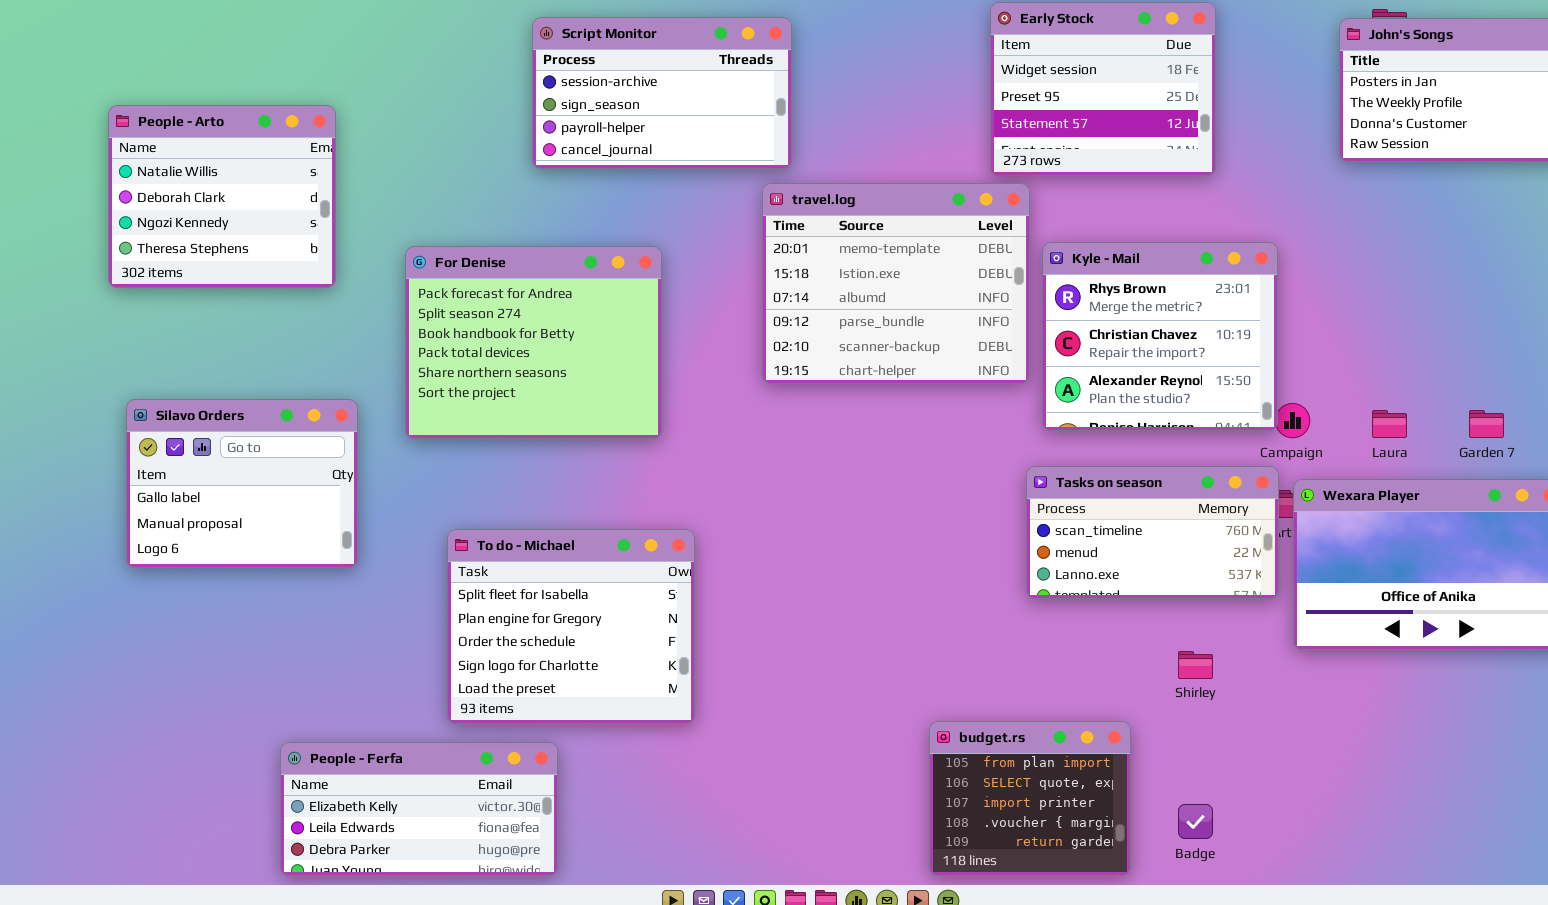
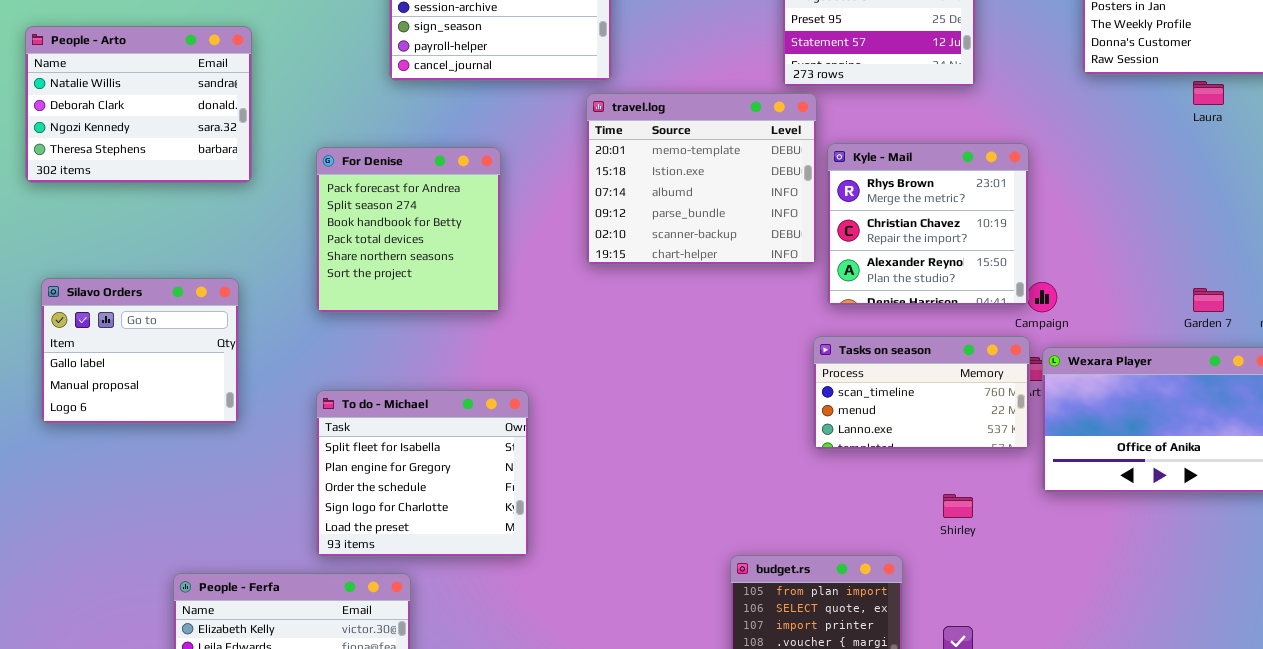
People - Arto: [108,105,336,288] -> [25,26,252,183], resized
For Denise: [405,246,662,439] -> [316,147,501,313], resized
Laura: [1372,410,1407,438] -> [1193,81,1224,105], moved

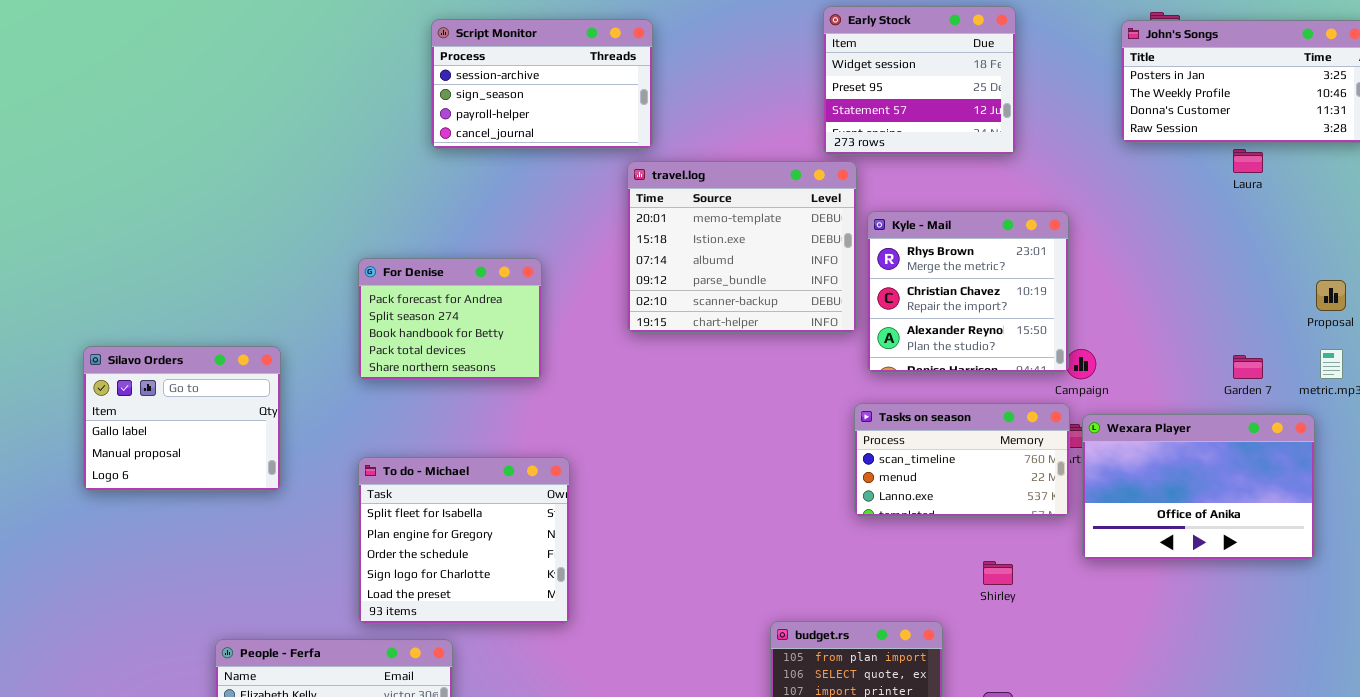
People - Arto: [25,26,252,183] -> none, closed
For Denise: [316,147,501,313] -> [358,258,542,380], resized

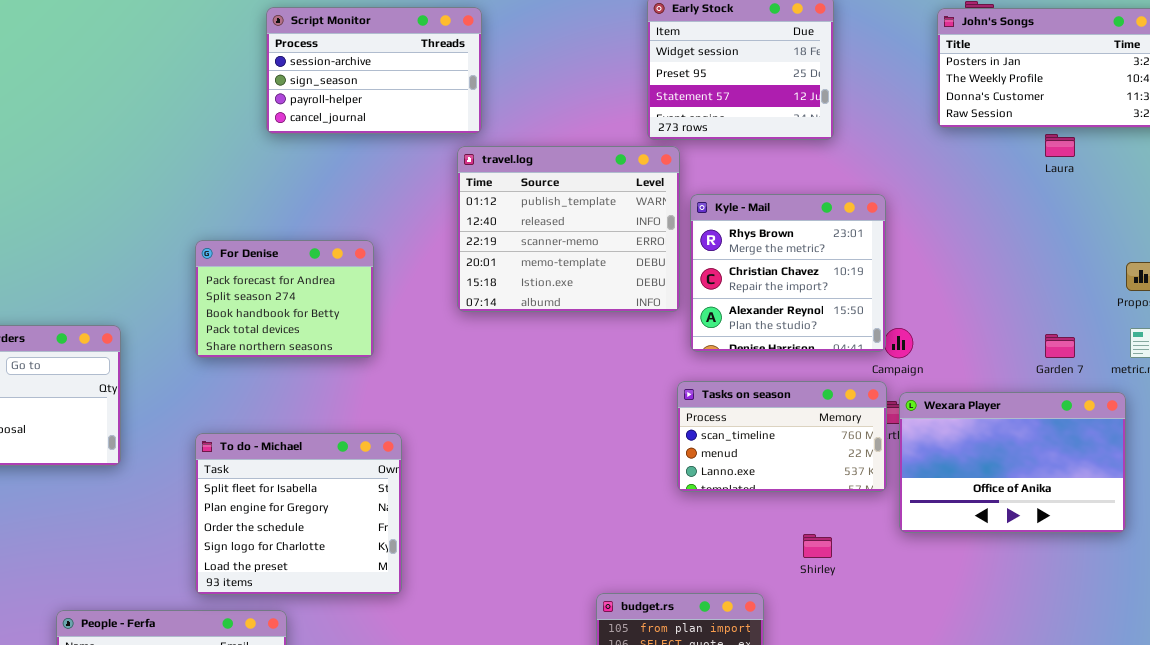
travel.log: [627,161,857,333] -> [457,146,680,312], scrolled up 3 rows

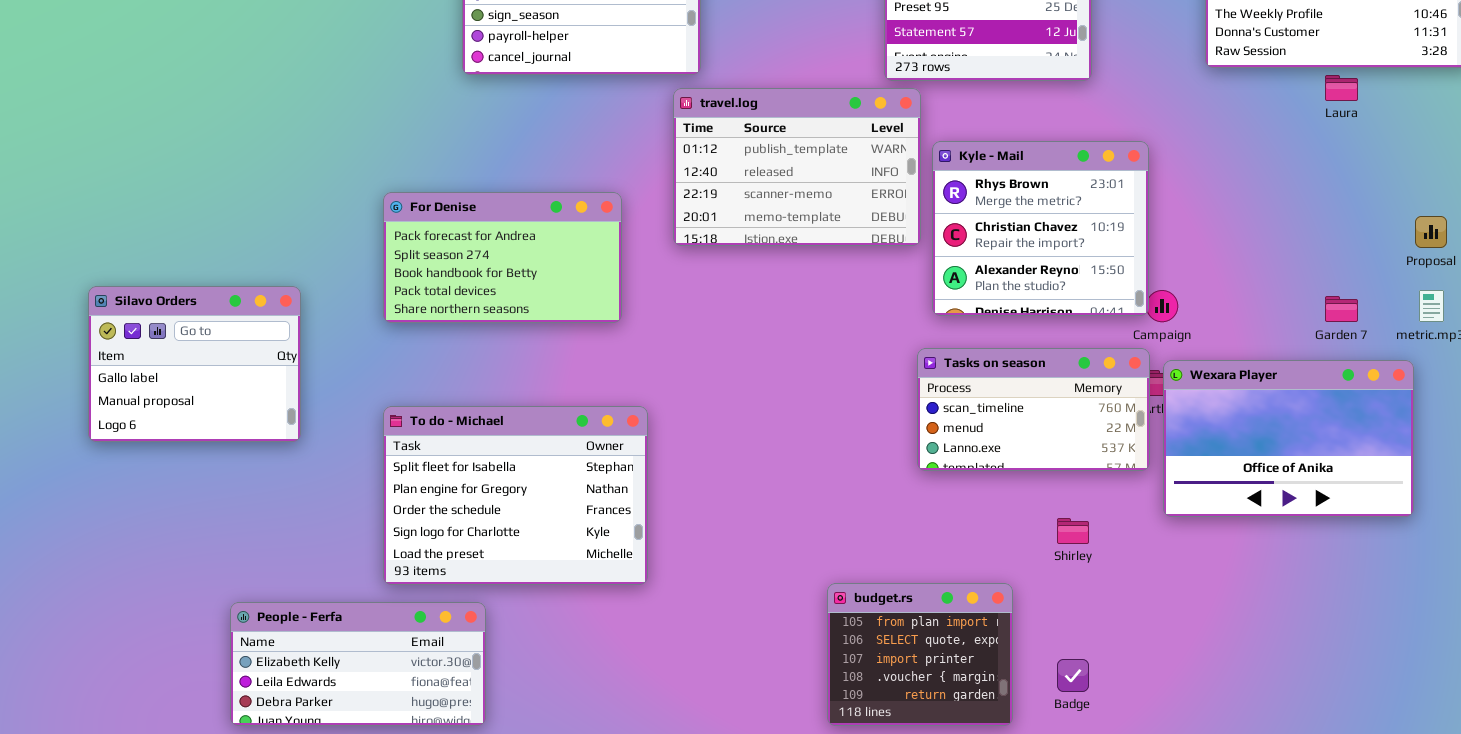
travel.log: [457,146,680,312] -> [673,88,921,246], resized
For Denise: [195,240,374,358] -> [383,192,622,323], resized
To do - Michael: [195,433,402,595] -> [383,406,648,585], resized

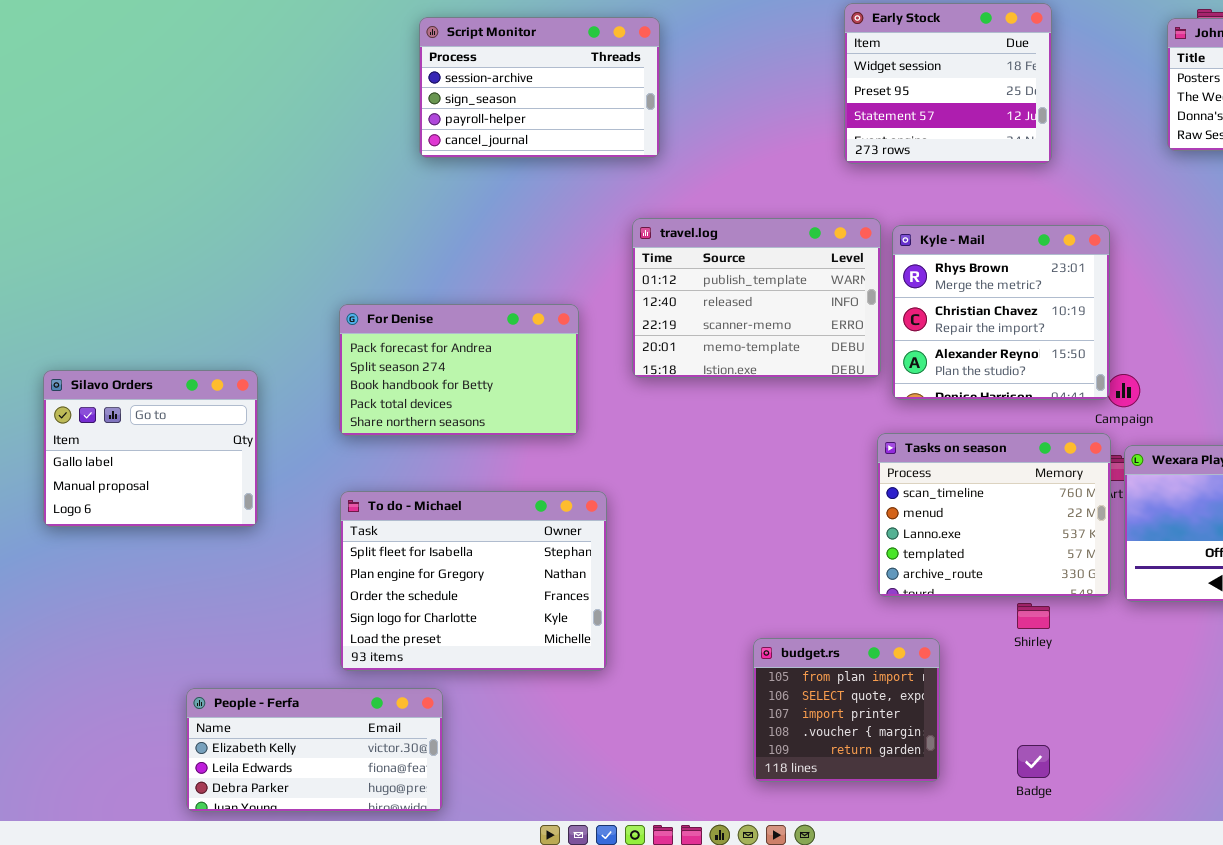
travel.log: [673,88,921,246] -> [632,218,881,378], moved
For Denise: [383,192,622,323] -> [339,304,579,436], moved
Tasks on season: [917,348,1150,471] -> [877,433,1111,597], resized
budget.rs: [827,583,1013,726] -> [753,638,940,782], moved

